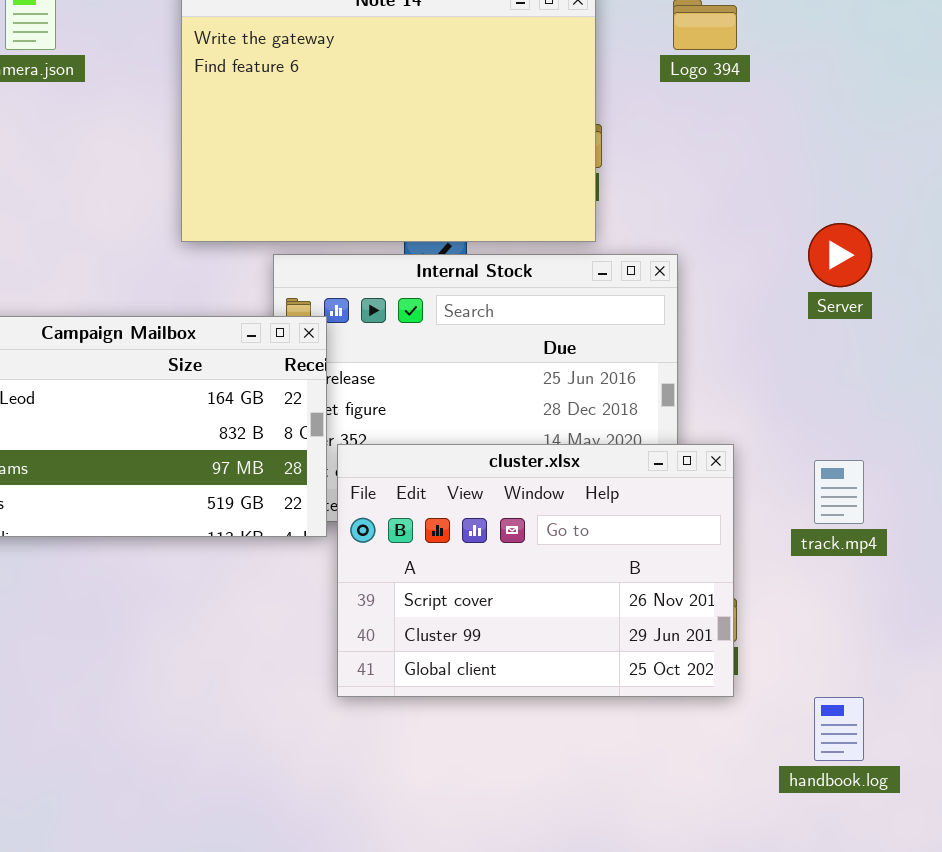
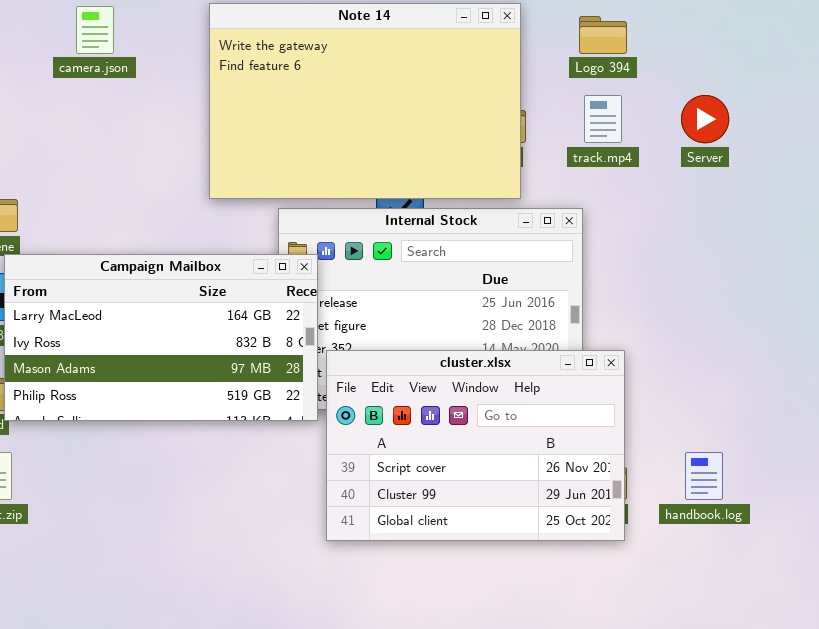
Server: [808,223,872,287] -> [681,95,729,143], moved
track.mp4: [814,460,864,524] -> [584,95,622,143], moved
handbook.log: [814,697,864,761] -> [685,452,723,500], moved

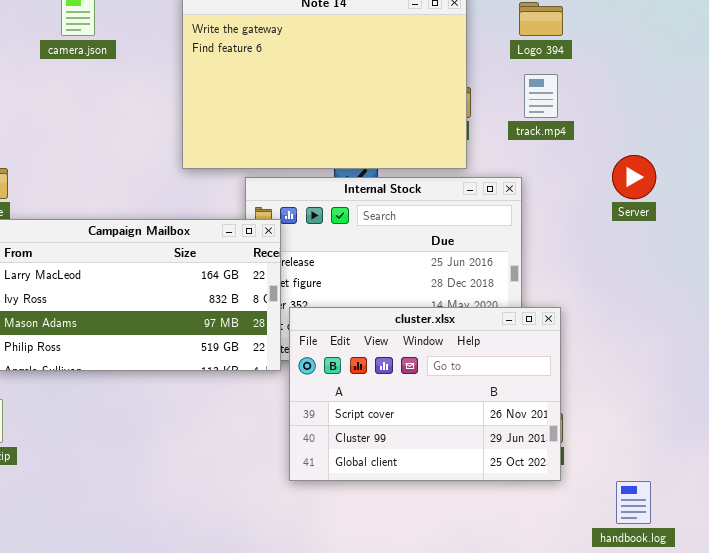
Server: [681,95,729,143] -> [612,155,656,199], moved
handbook.log: [685,452,723,500] -> [616,481,651,524], moved

